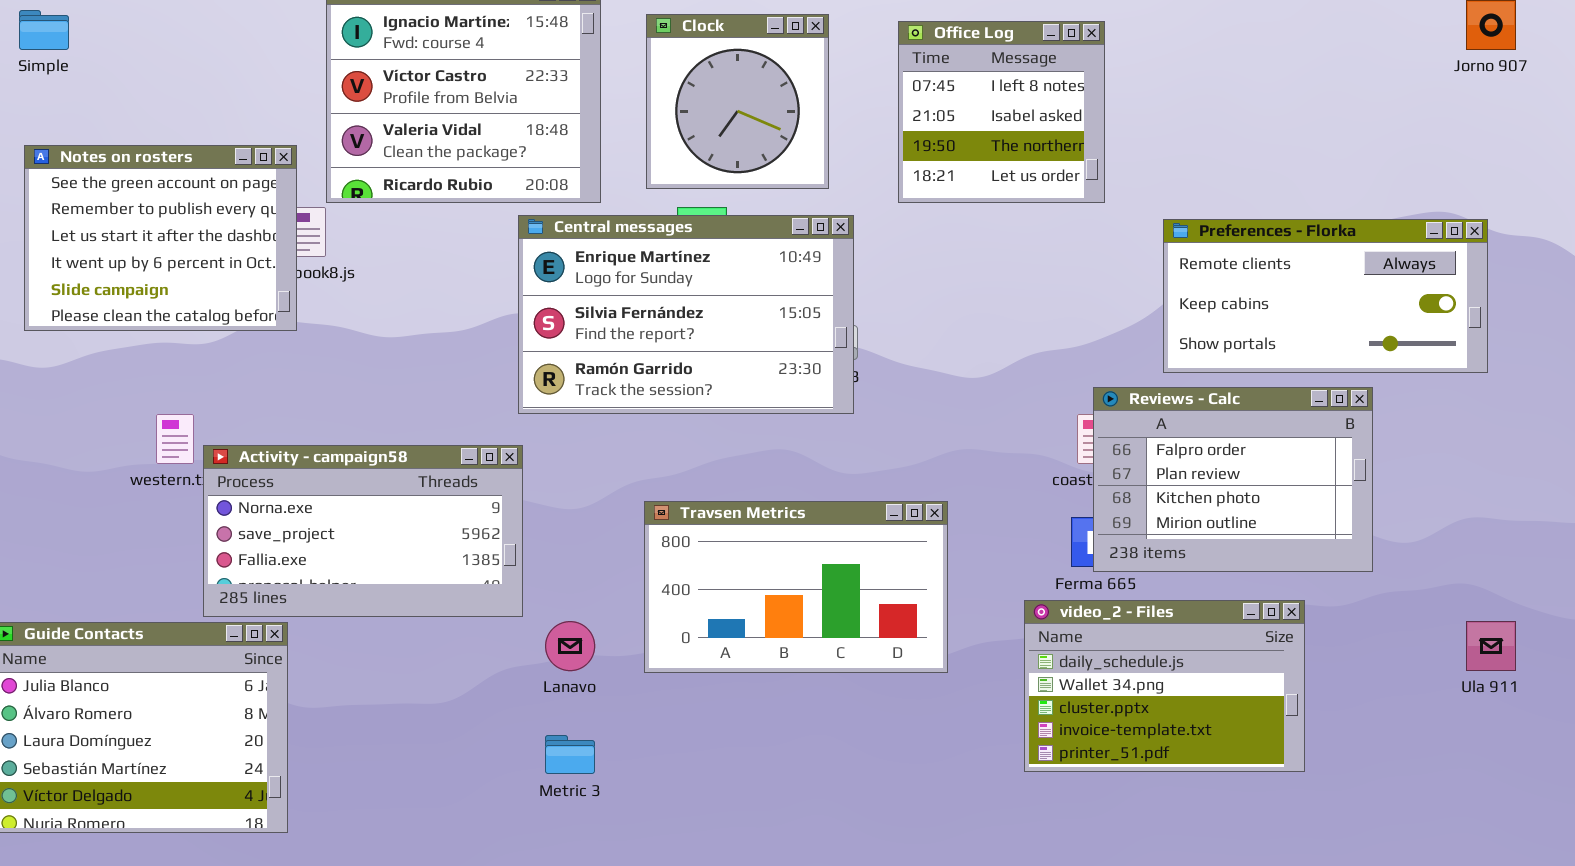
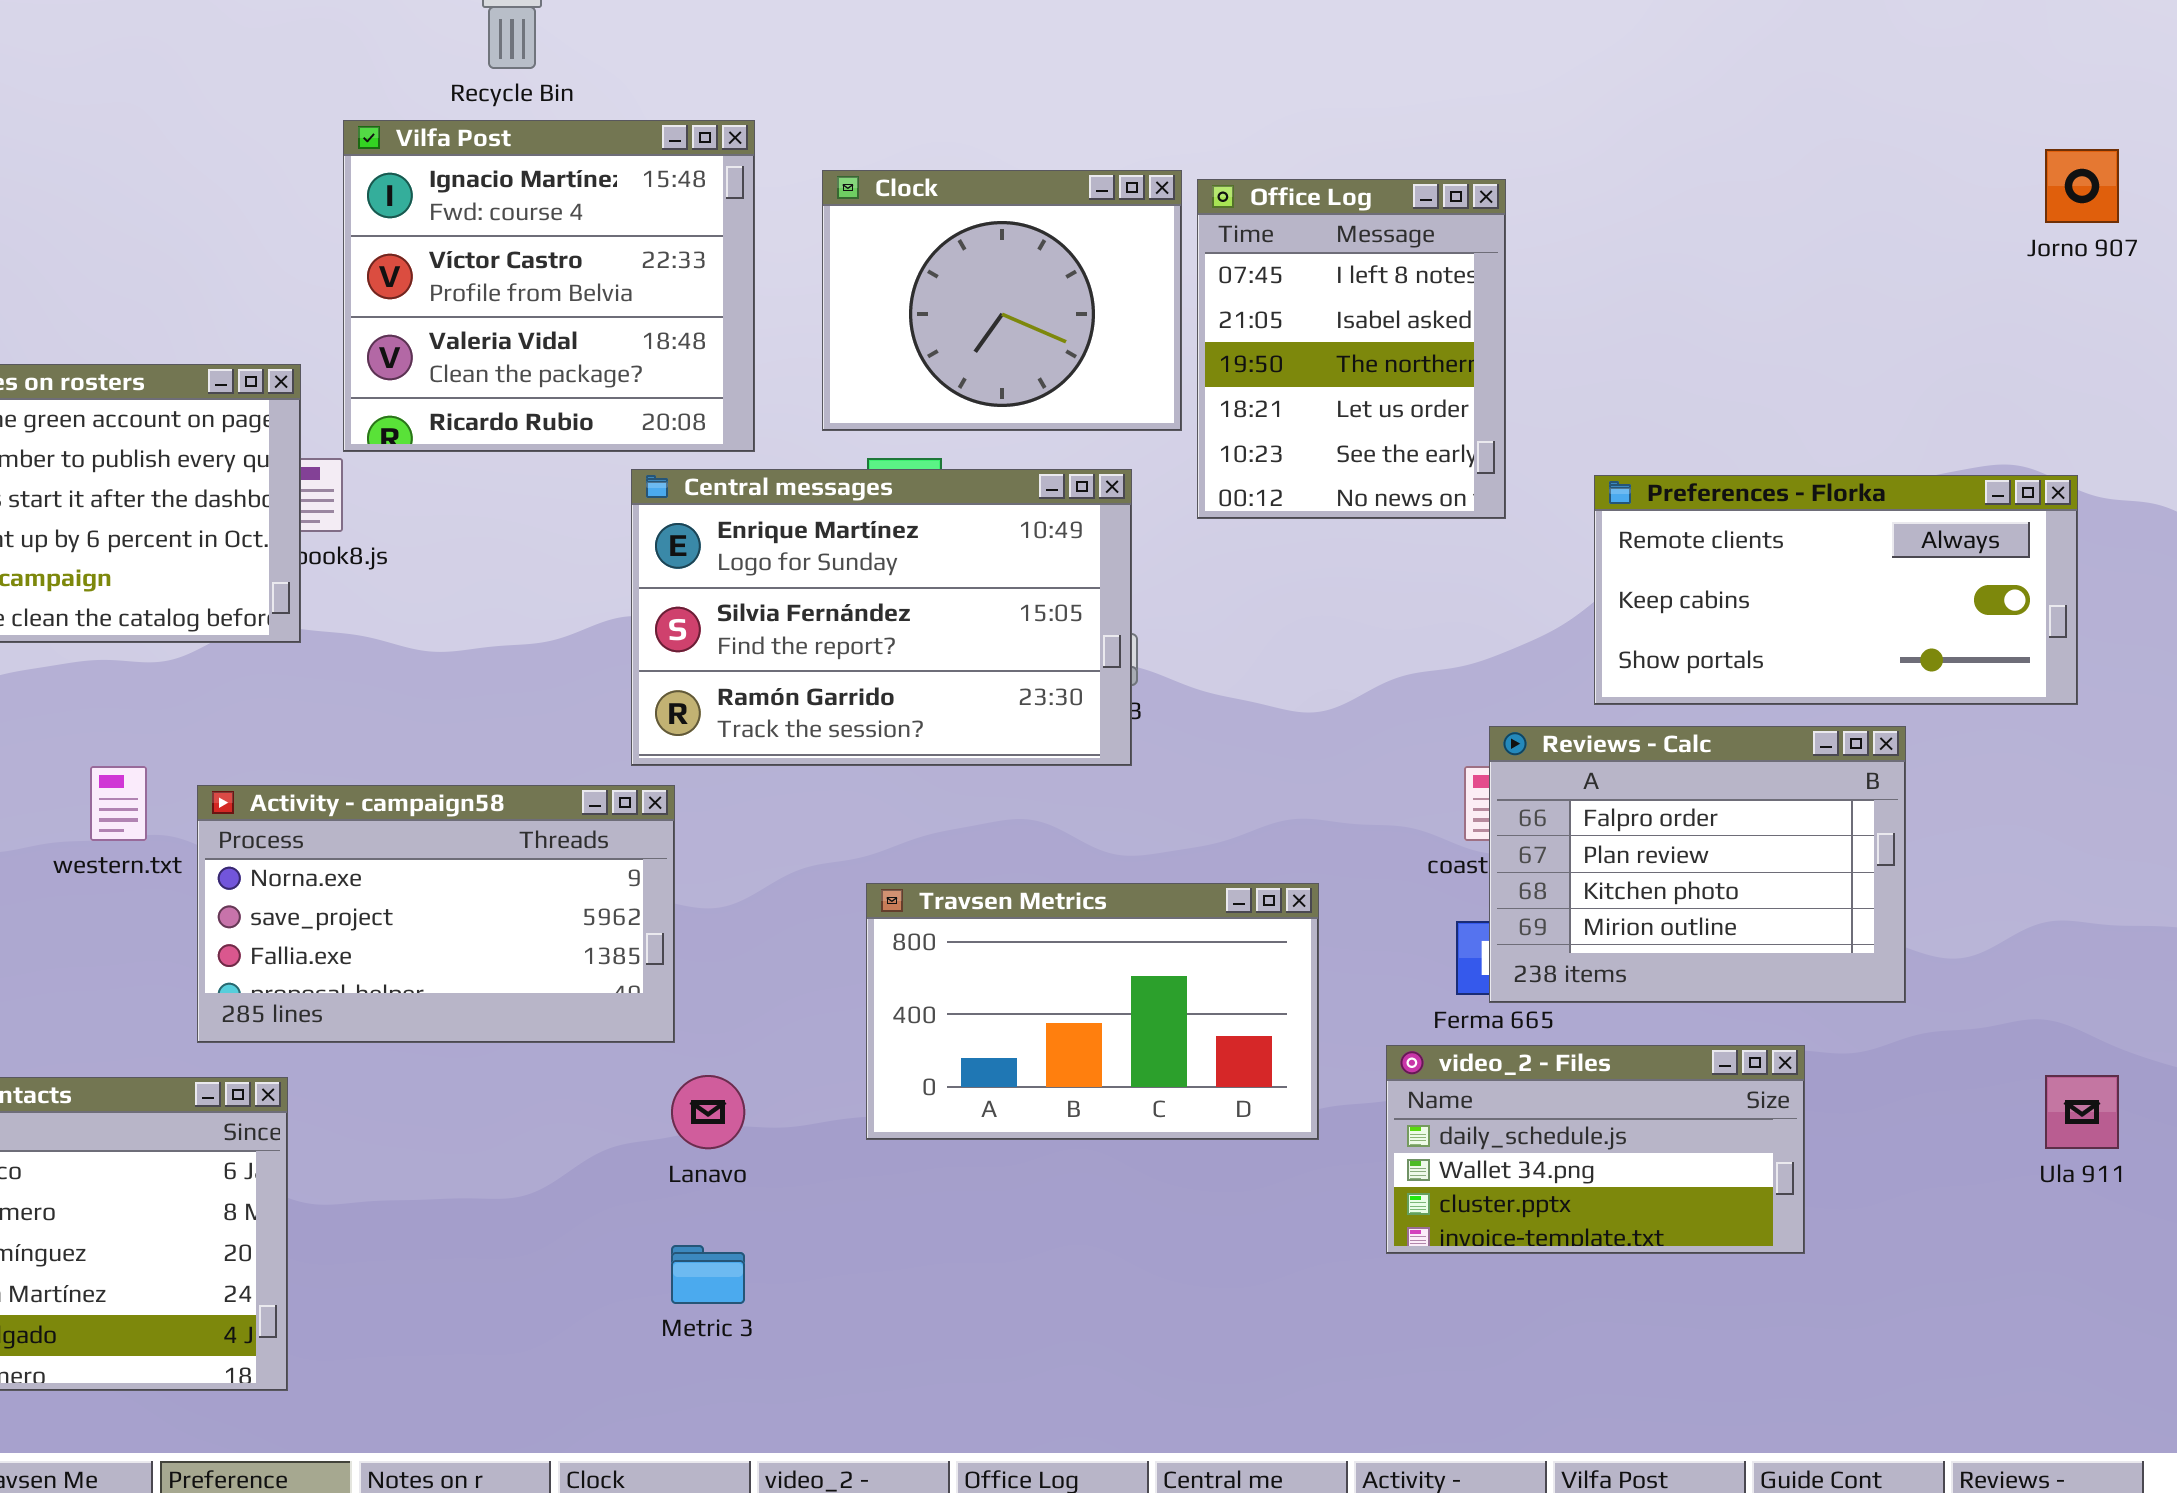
Clock: [646,14,829,189] -> [822,170,1182,431], resized
Office Log: [898,21,1105,203] -> [1197,179,1506,519], resized
Activity - campaign58: [203,445,523,617] -> [197,785,675,1043], moved
Travsen Metrics: [644,501,948,673] -> [866,883,1319,1140], moved
video_2 - Files: [1024,600,1305,772] -> [1386,1045,1805,1254], resized

